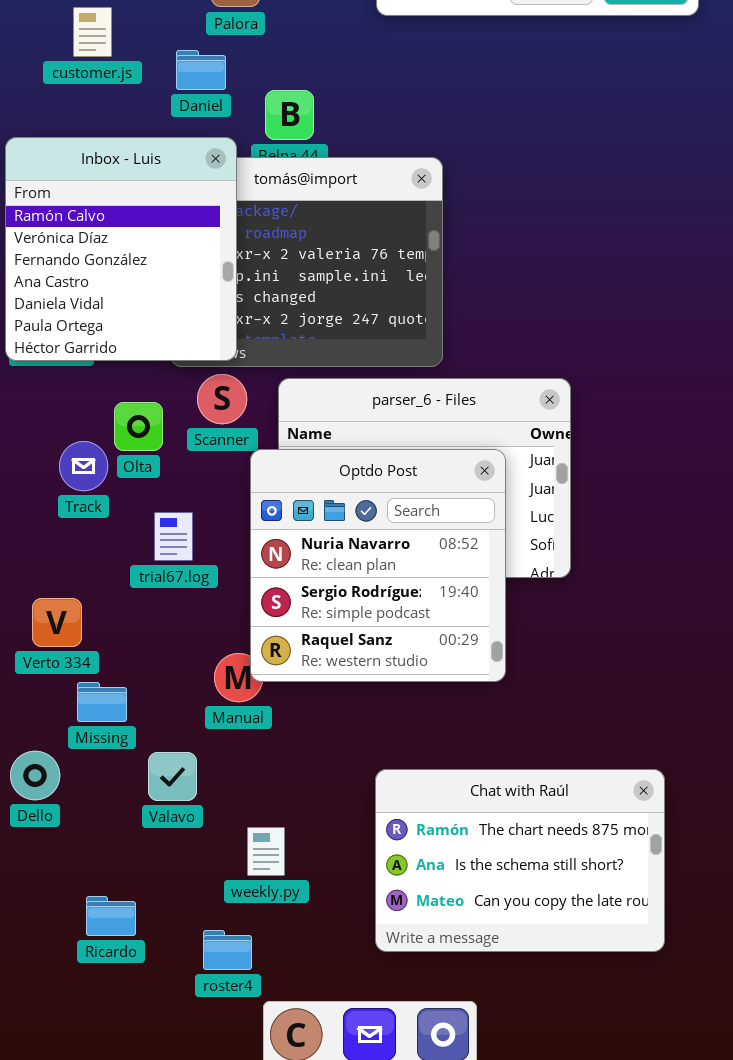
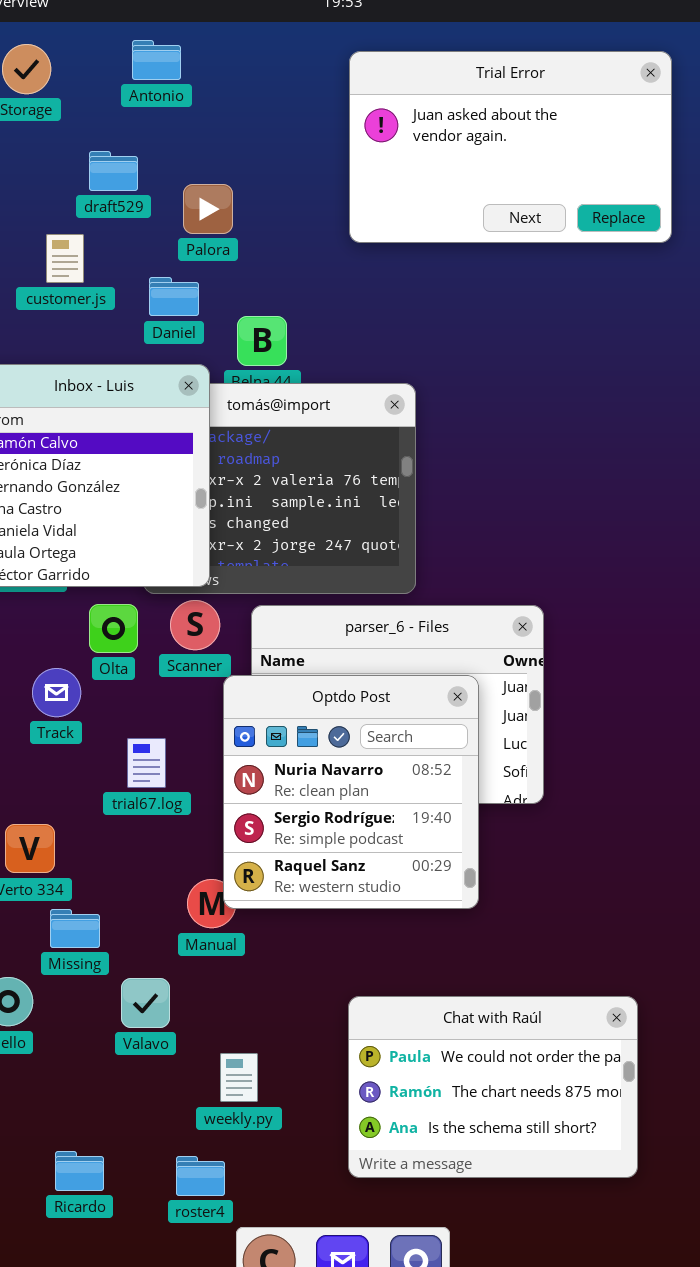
Olta: [114,402,163,451] -> [89,604,138,653], moved
Chat with Raúl: [375,769,665,952] -> [348,996,638,1178], scrolled up 1 row
Ricardo: [86,896,136,936] -> [55,1151,104,1191], moved

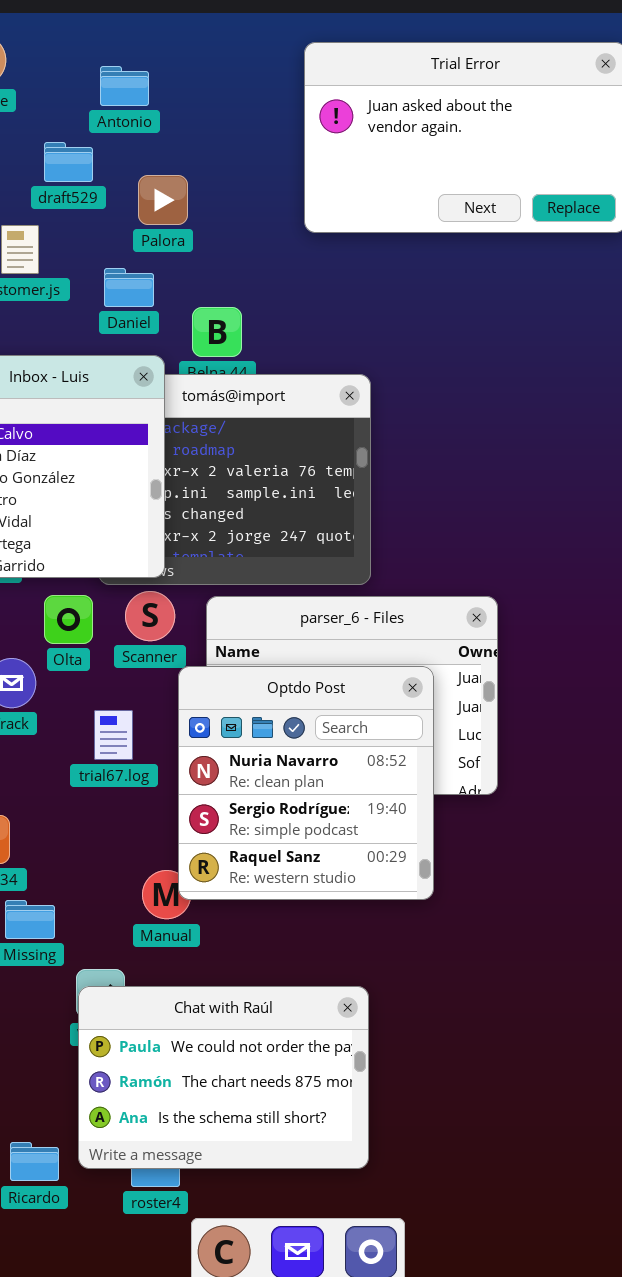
Antonio: [132,40,181,80] -> [100,66,149,106], moved
trial67.log: [127,738,166,788] -> [94,710,133,760], moved
Chat with Raúl: [348,996,638,1178] -> [78,986,369,1169], moved

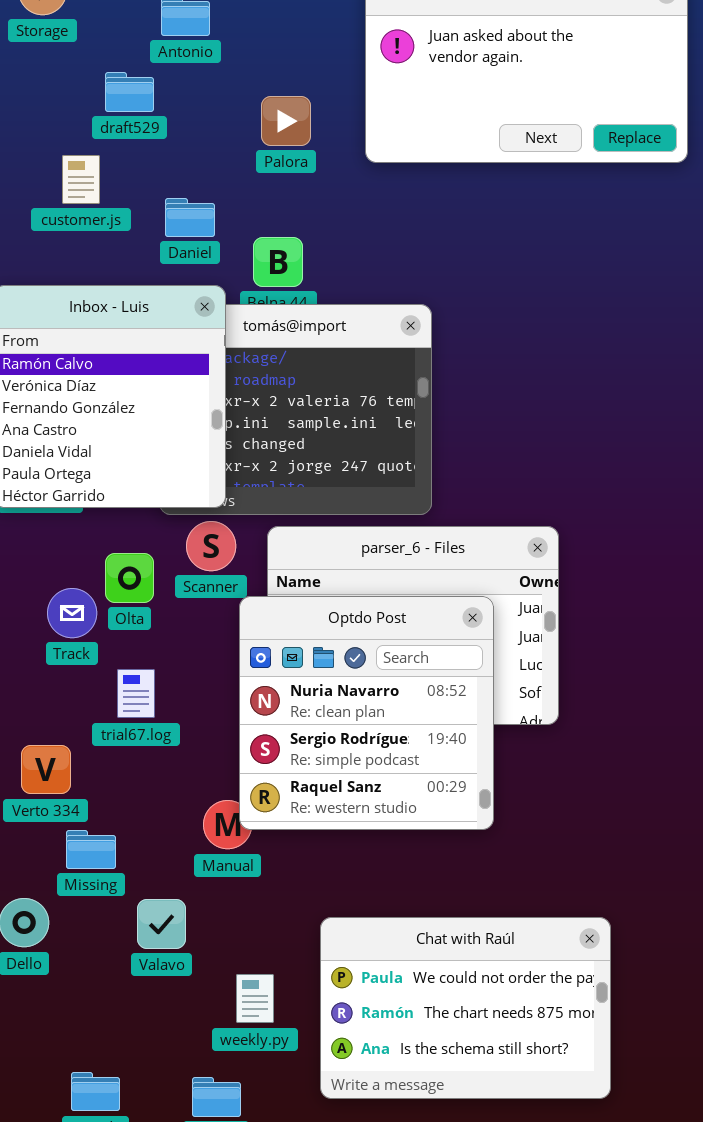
Palora: [138,175,188,225] -> [261,96,311,146], moved
Olta: [44,595,93,644] -> [105,553,154,603], moved
trial67.log: [94,710,133,760] -> [117,669,155,718], moved
Chat with Raúl: [78,986,369,1169] -> [320,917,611,1099], moved

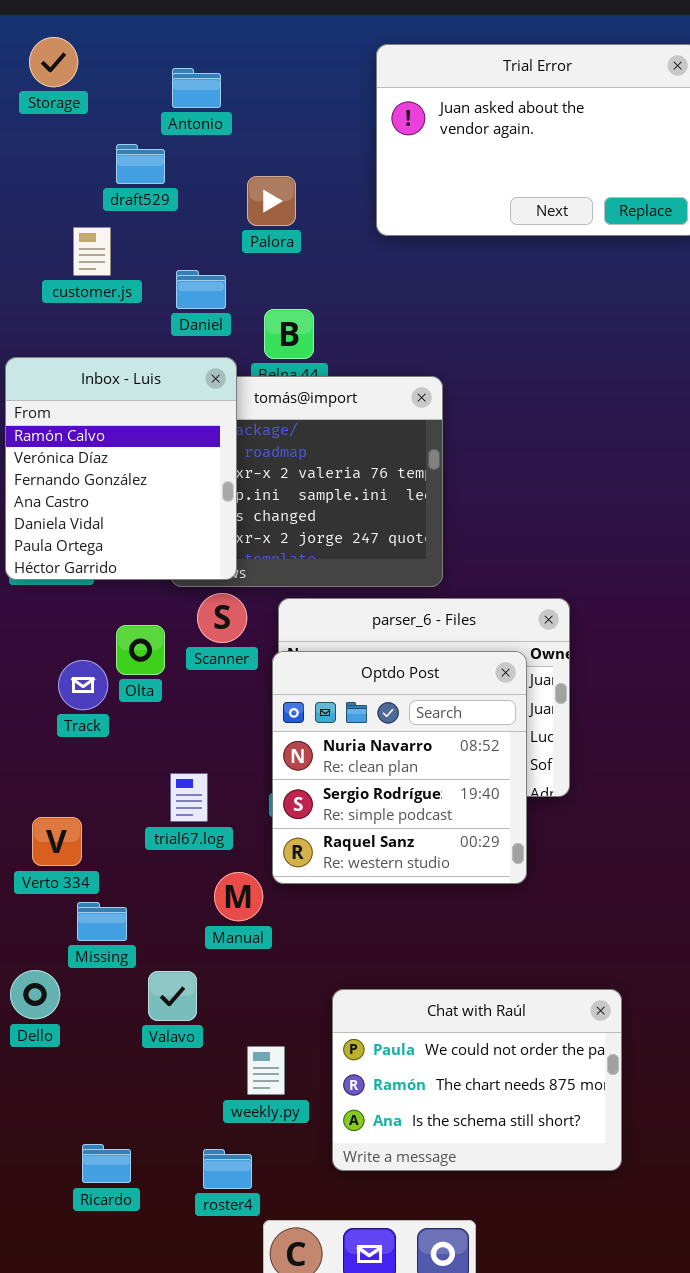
Palora: [261,96,311,146] -> [247,176,296,226], moved
Optdo Post: [239,596,494,830] -> [272,651,527,884], moved
trial67.log: [117,669,155,718] -> [170,773,208,822], moved

